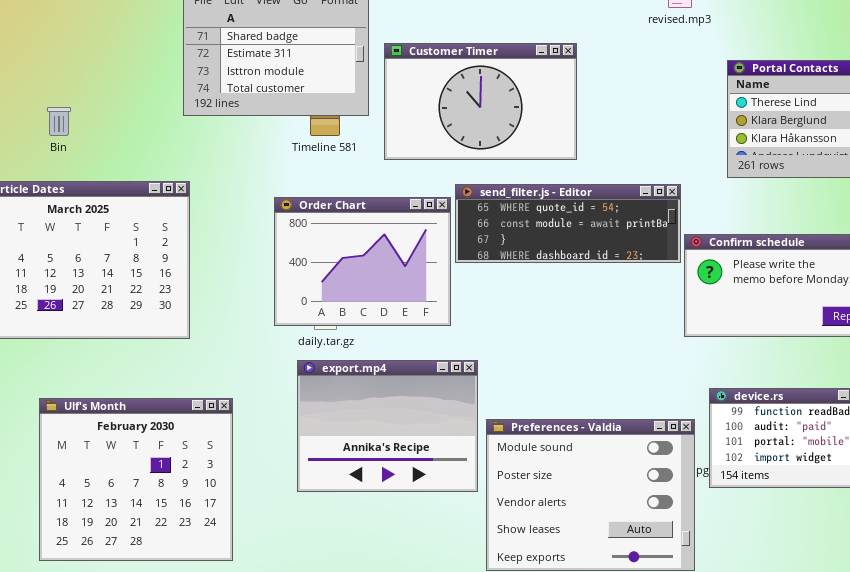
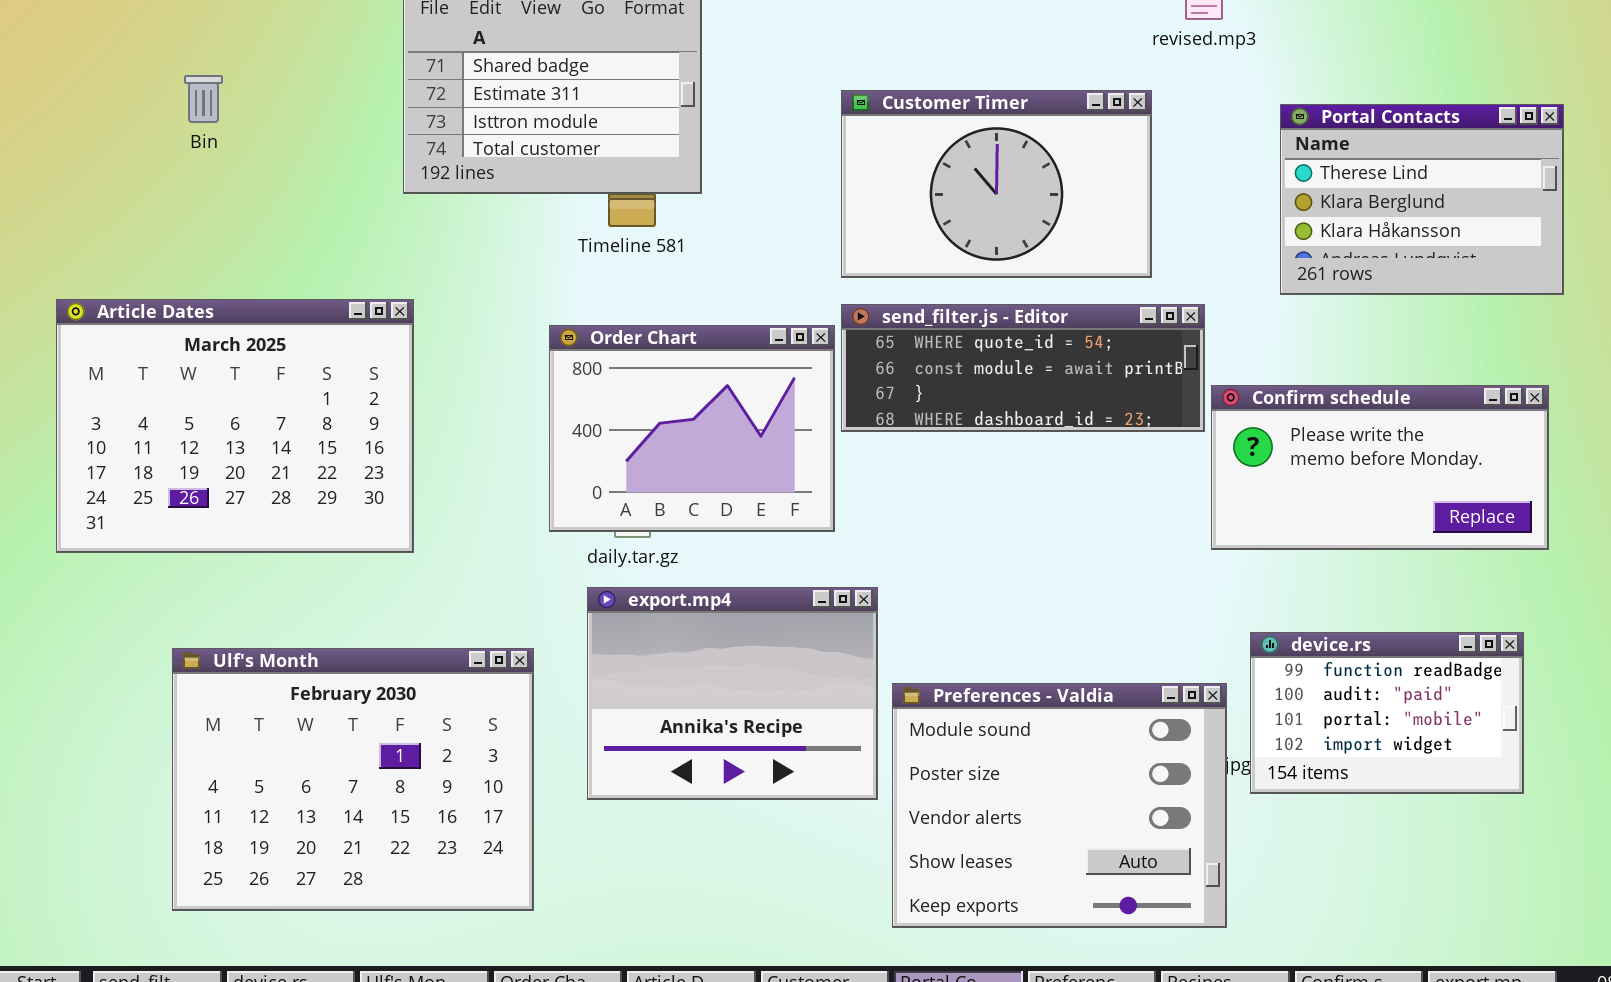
Customer Timer: [384,43,577,160] -> [841,90,1152,278], moved
Bin: [47,107,71,136] -> [184,75,223,123], moved
Ulf's Month: [39,398,233,561] -> [172,648,534,911], resized

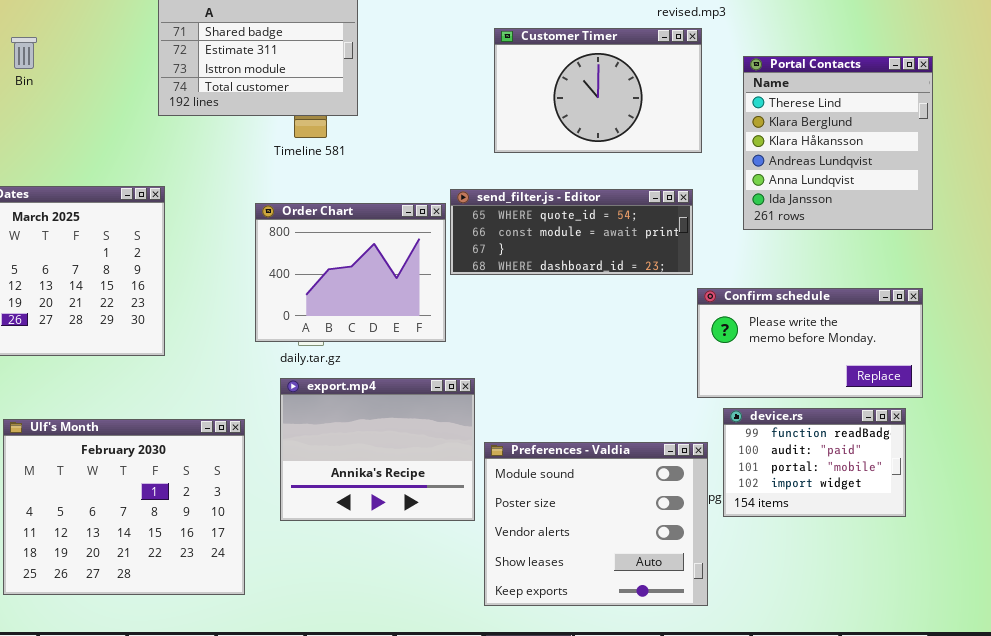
Customer Timer: [841,90,1152,278] -> [494,28,702,153], moved
Portal Contacts: [1280,104,1564,295] -> [743,56,933,230], resized
Confirm schedule: [1211,385,1549,550] -> [697,288,923,398], moved

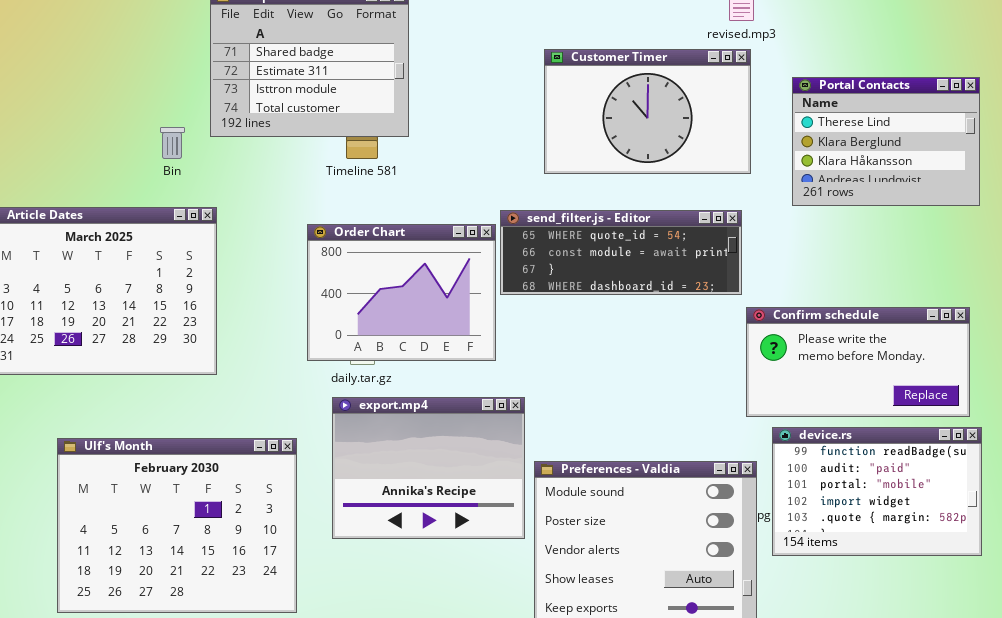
Bin: [11,37,37,69] -> [160,127,185,159], moved
Portal Contacts: [743,56,933,230] -> [792,77,980,206], resized
device.rs: [723,408,906,517] -> [772,427,982,556], resized

